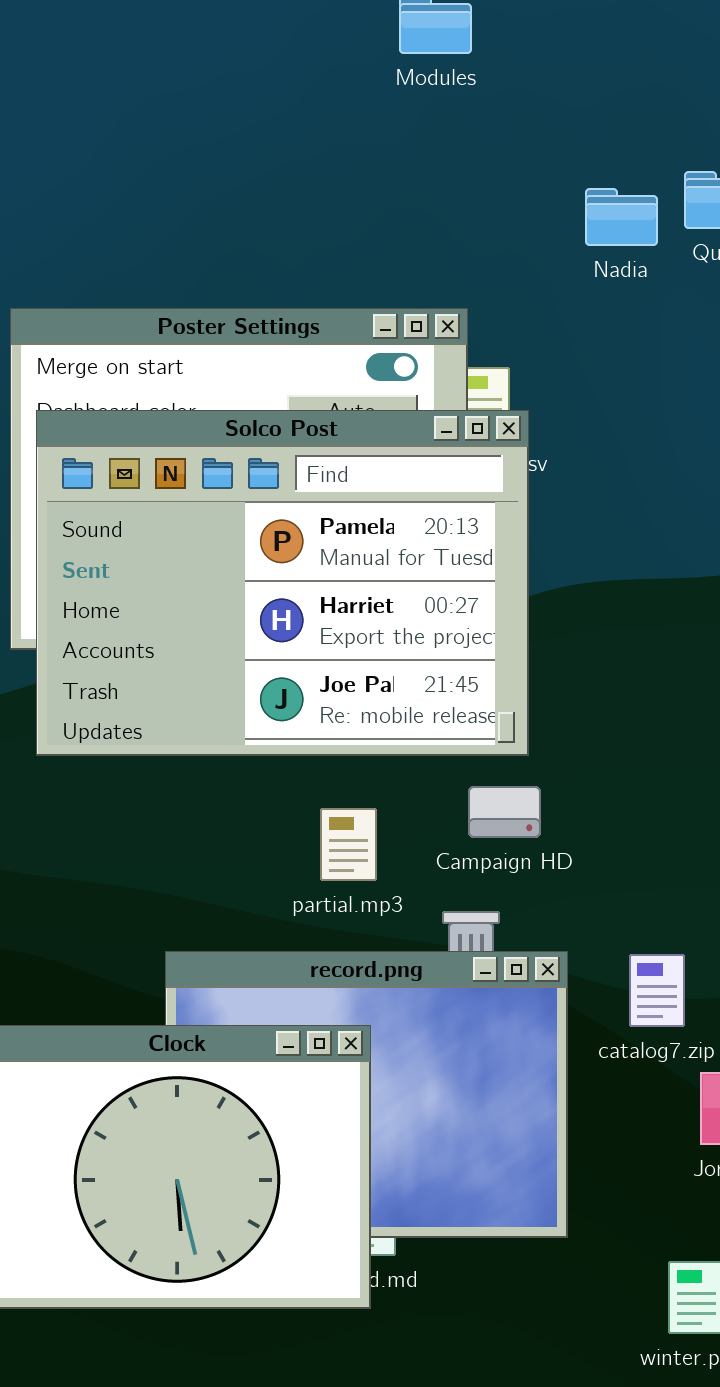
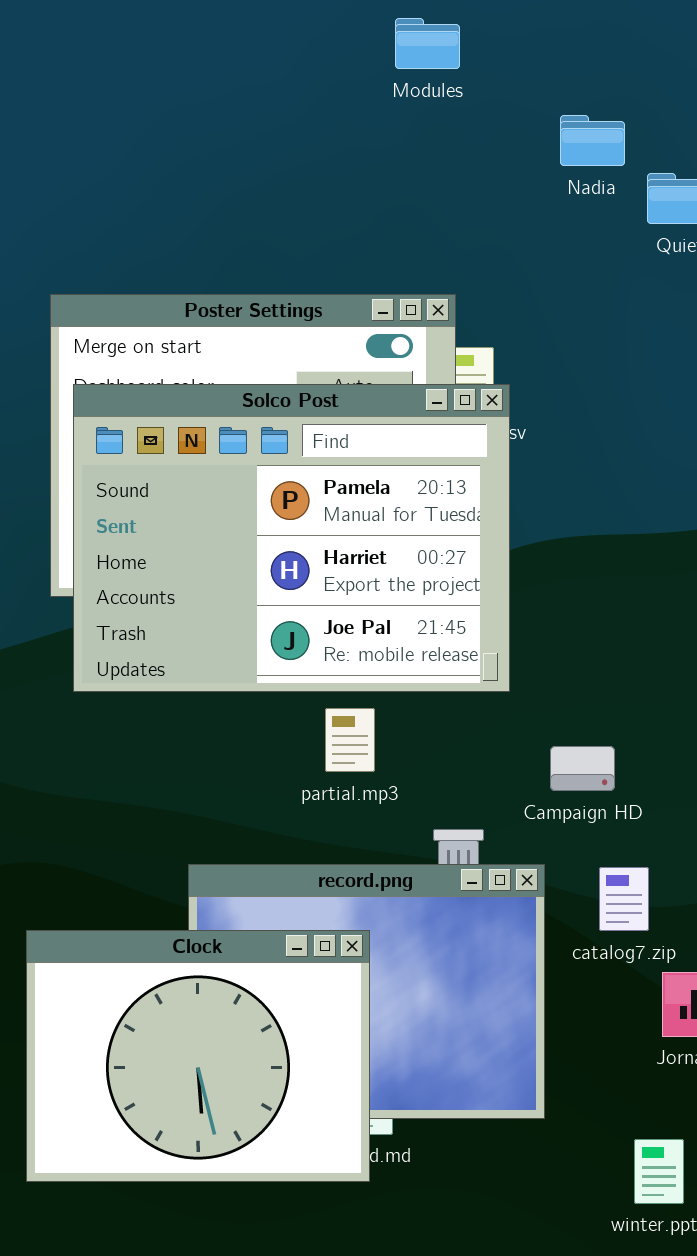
Nadia: [585,188,658,246] -> [560,115,625,166], moved
Campaign HD: [468,786,541,838] -> [550,746,615,791], moved
partial.mp3: [320,808,377,881] -> [325,708,375,772], moved

